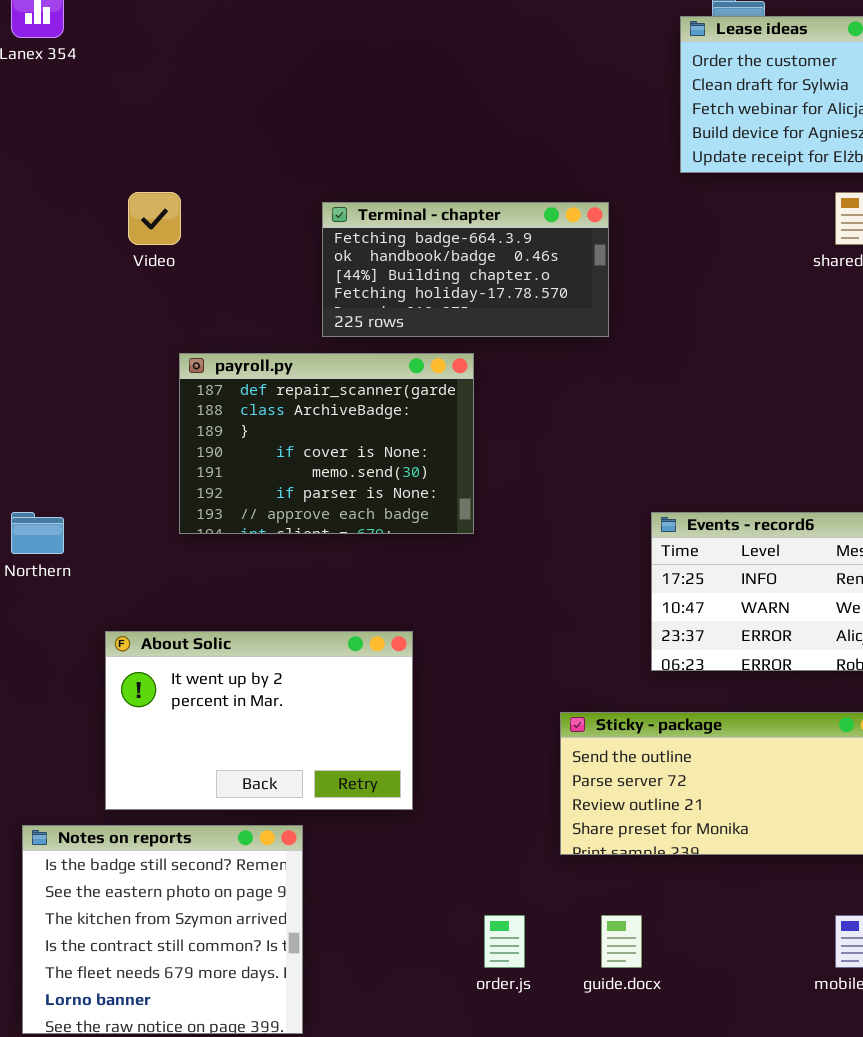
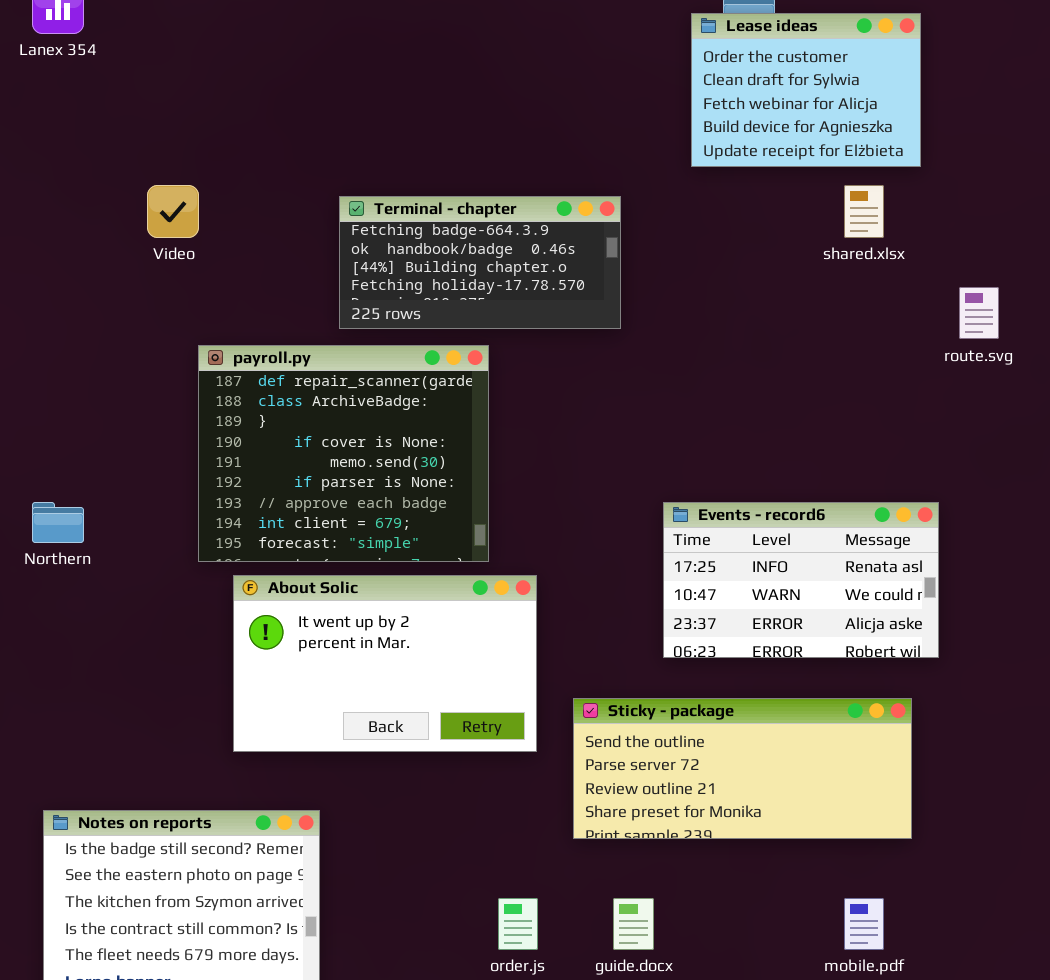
payroll.py: [179,353,474,534] -> [198,345,489,562], resized
About Solic: [105,631,413,810] -> [233,575,537,752], moved

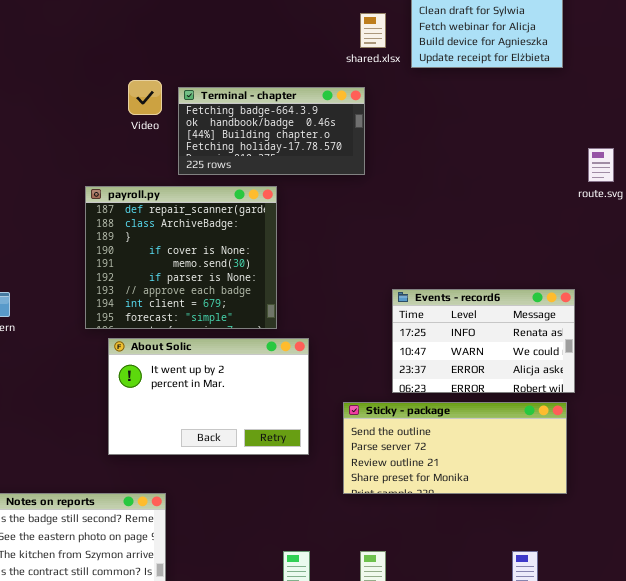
Video: [147,185,199,238] -> [128,80,162,115], moved
shared.xlsx: [844,185,884,238] -> [360,13,386,48], moved
Sticky - package: [573,698,912,839] -> [343,402,567,494], moved

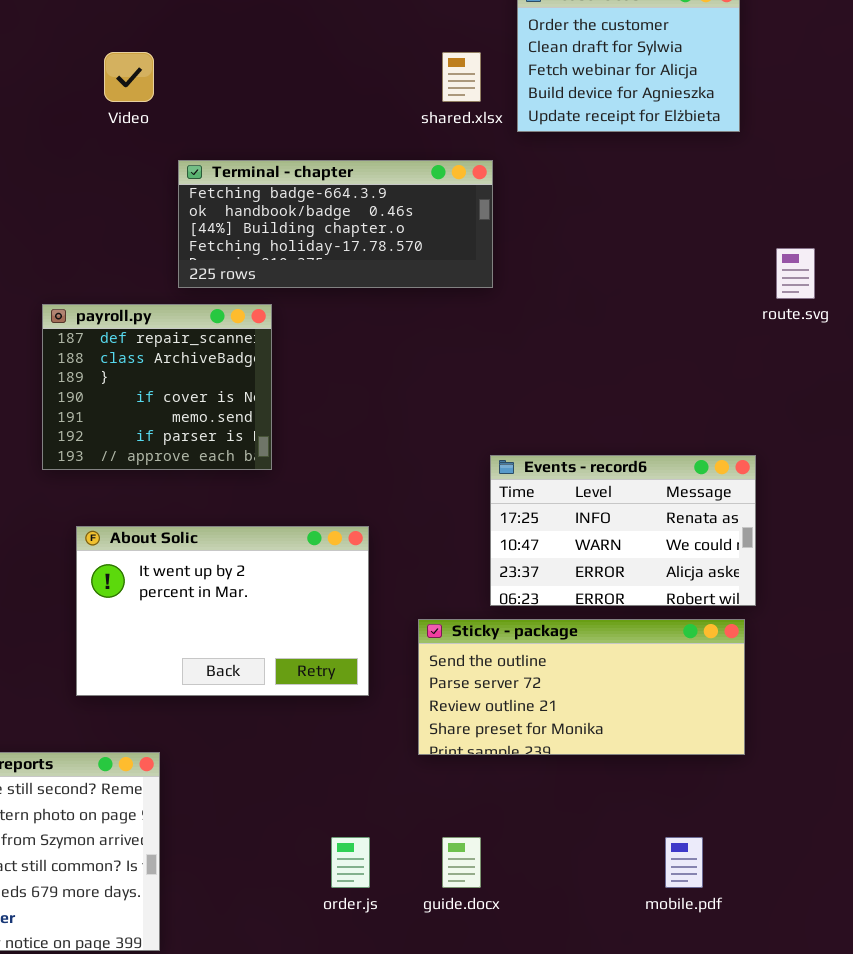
Video: [128,80,162,115] -> [104,52,154,102], moved
Terminal - chapter: [178,87,365,175] -> [178,160,493,288], resized
payroll.py: [85,186,277,329] -> [42,304,272,470], resized

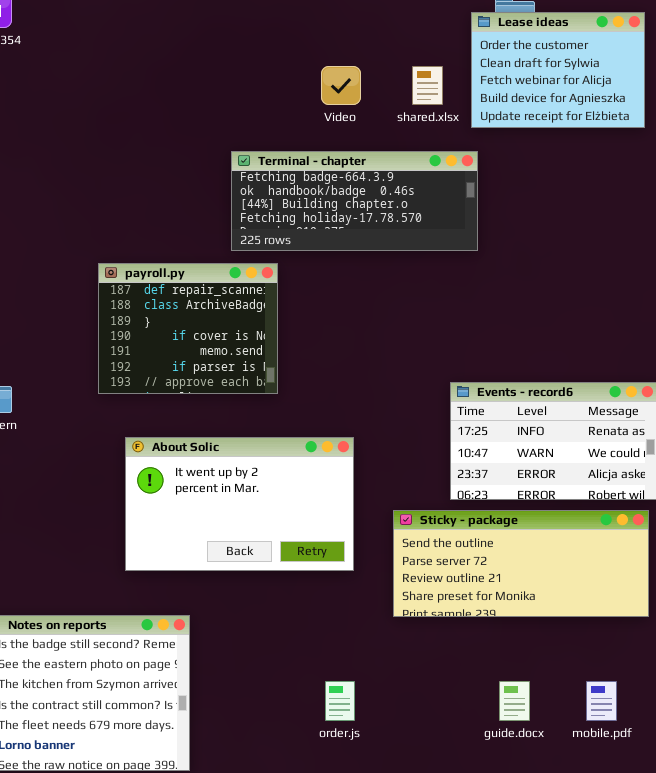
Video: [104,52,154,102] -> [321,66,361,105], moved
Terminal - chapter: [178,160,493,288] -> [231,151,478,251], moved
guide.docx: [442,837,481,888] -> [499,681,530,721], moved

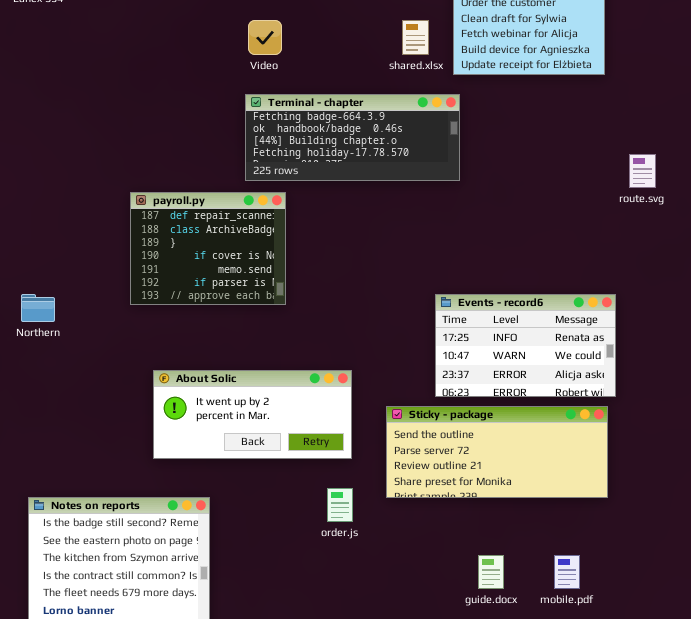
Video: [321,66,361,105] -> [248,20,282,55], moved
About Solic: [125,437,354,571] -> [153,370,352,459], resized
order.js: [325,681,355,721] -> [327,488,353,522], moved

